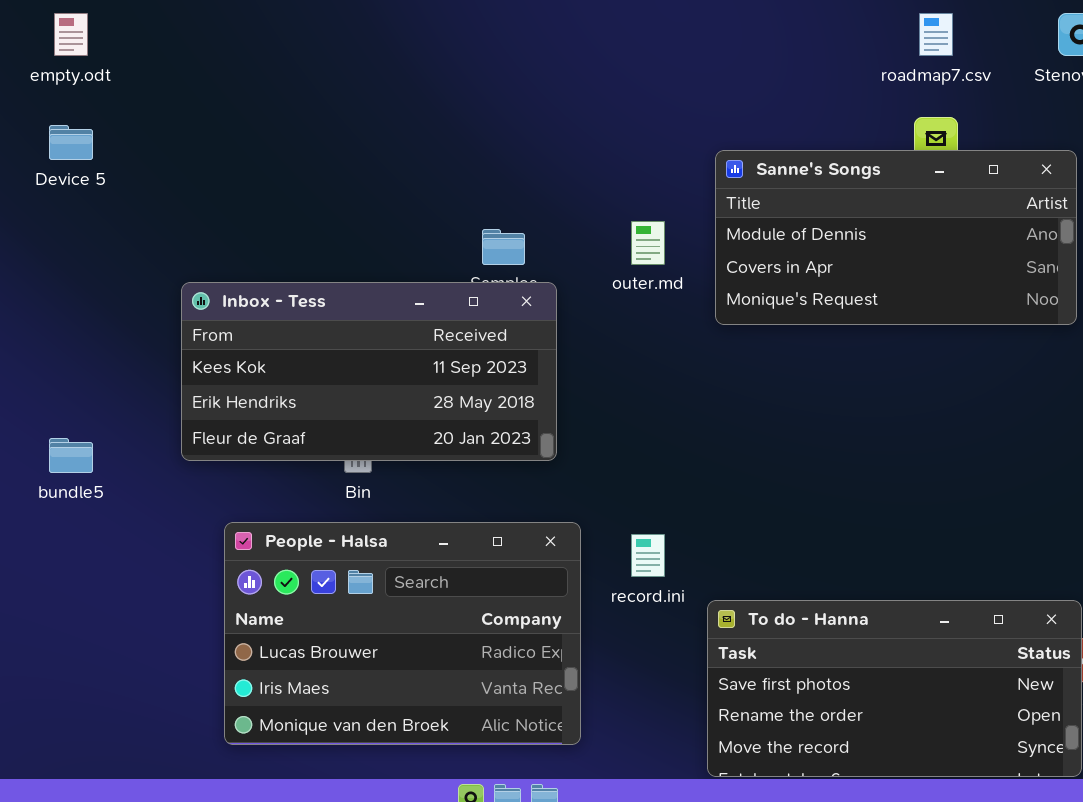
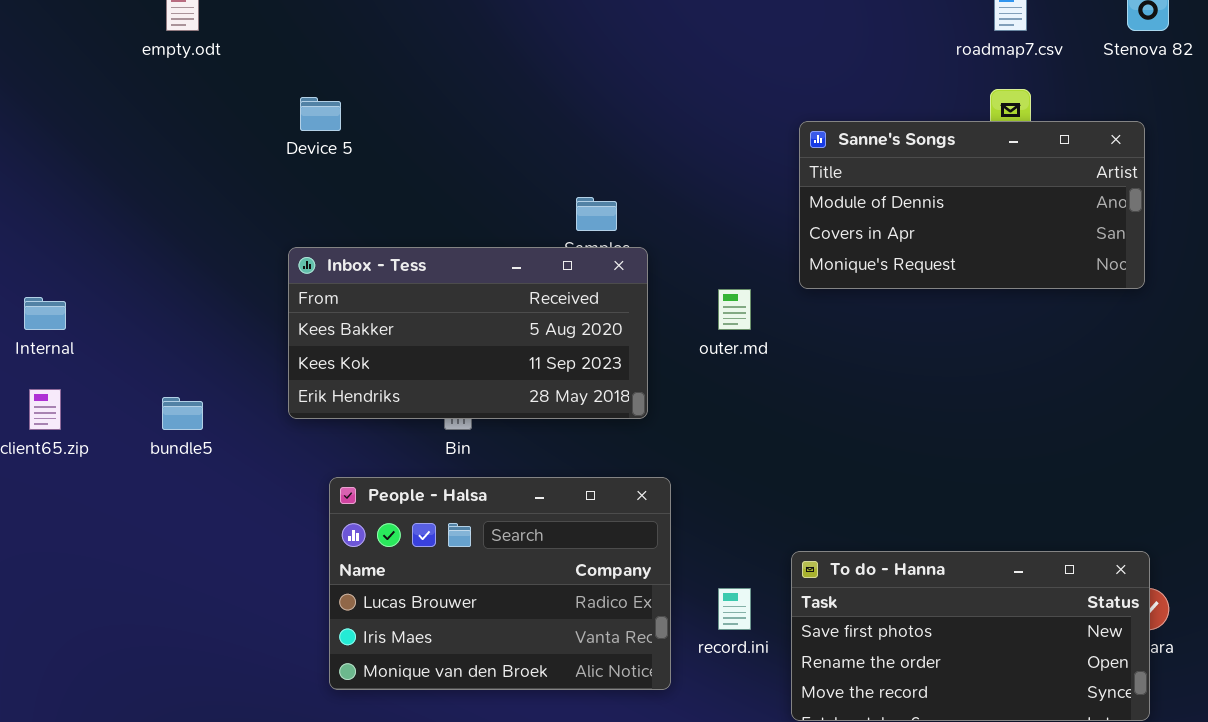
Device 5: [49,125,93,160] -> [300,97,341,131], moved
outer.md: [631,221,665,265] -> [718,289,751,330], moved
Inbox - Tess: [181,282,557,461] -> [288,247,648,419], scrolled up 1 row
record.ini: [631,534,665,577] -> [718,588,751,630], moved

